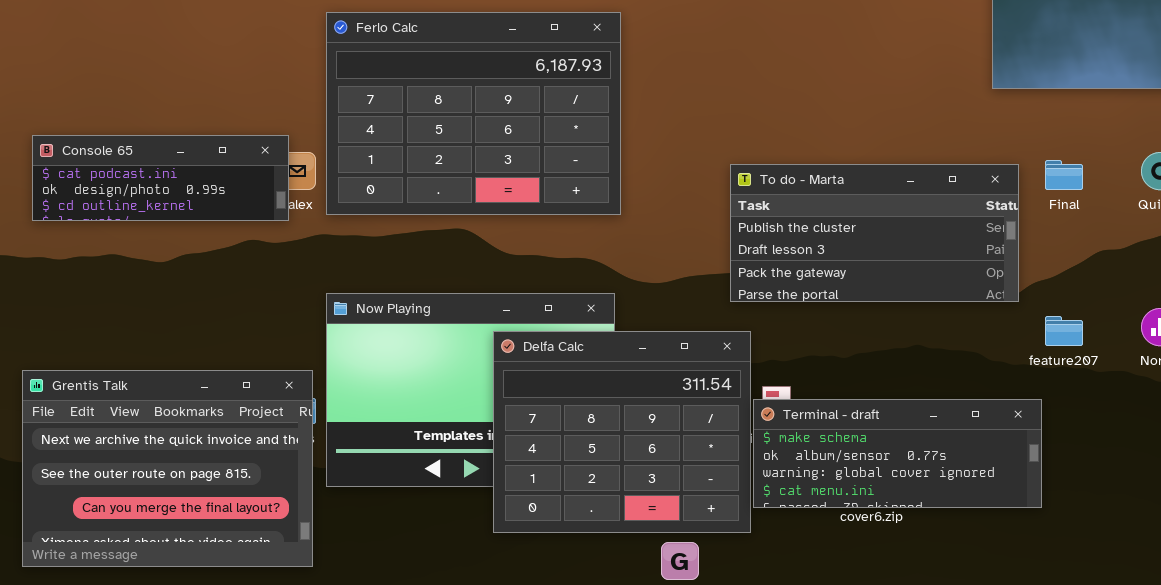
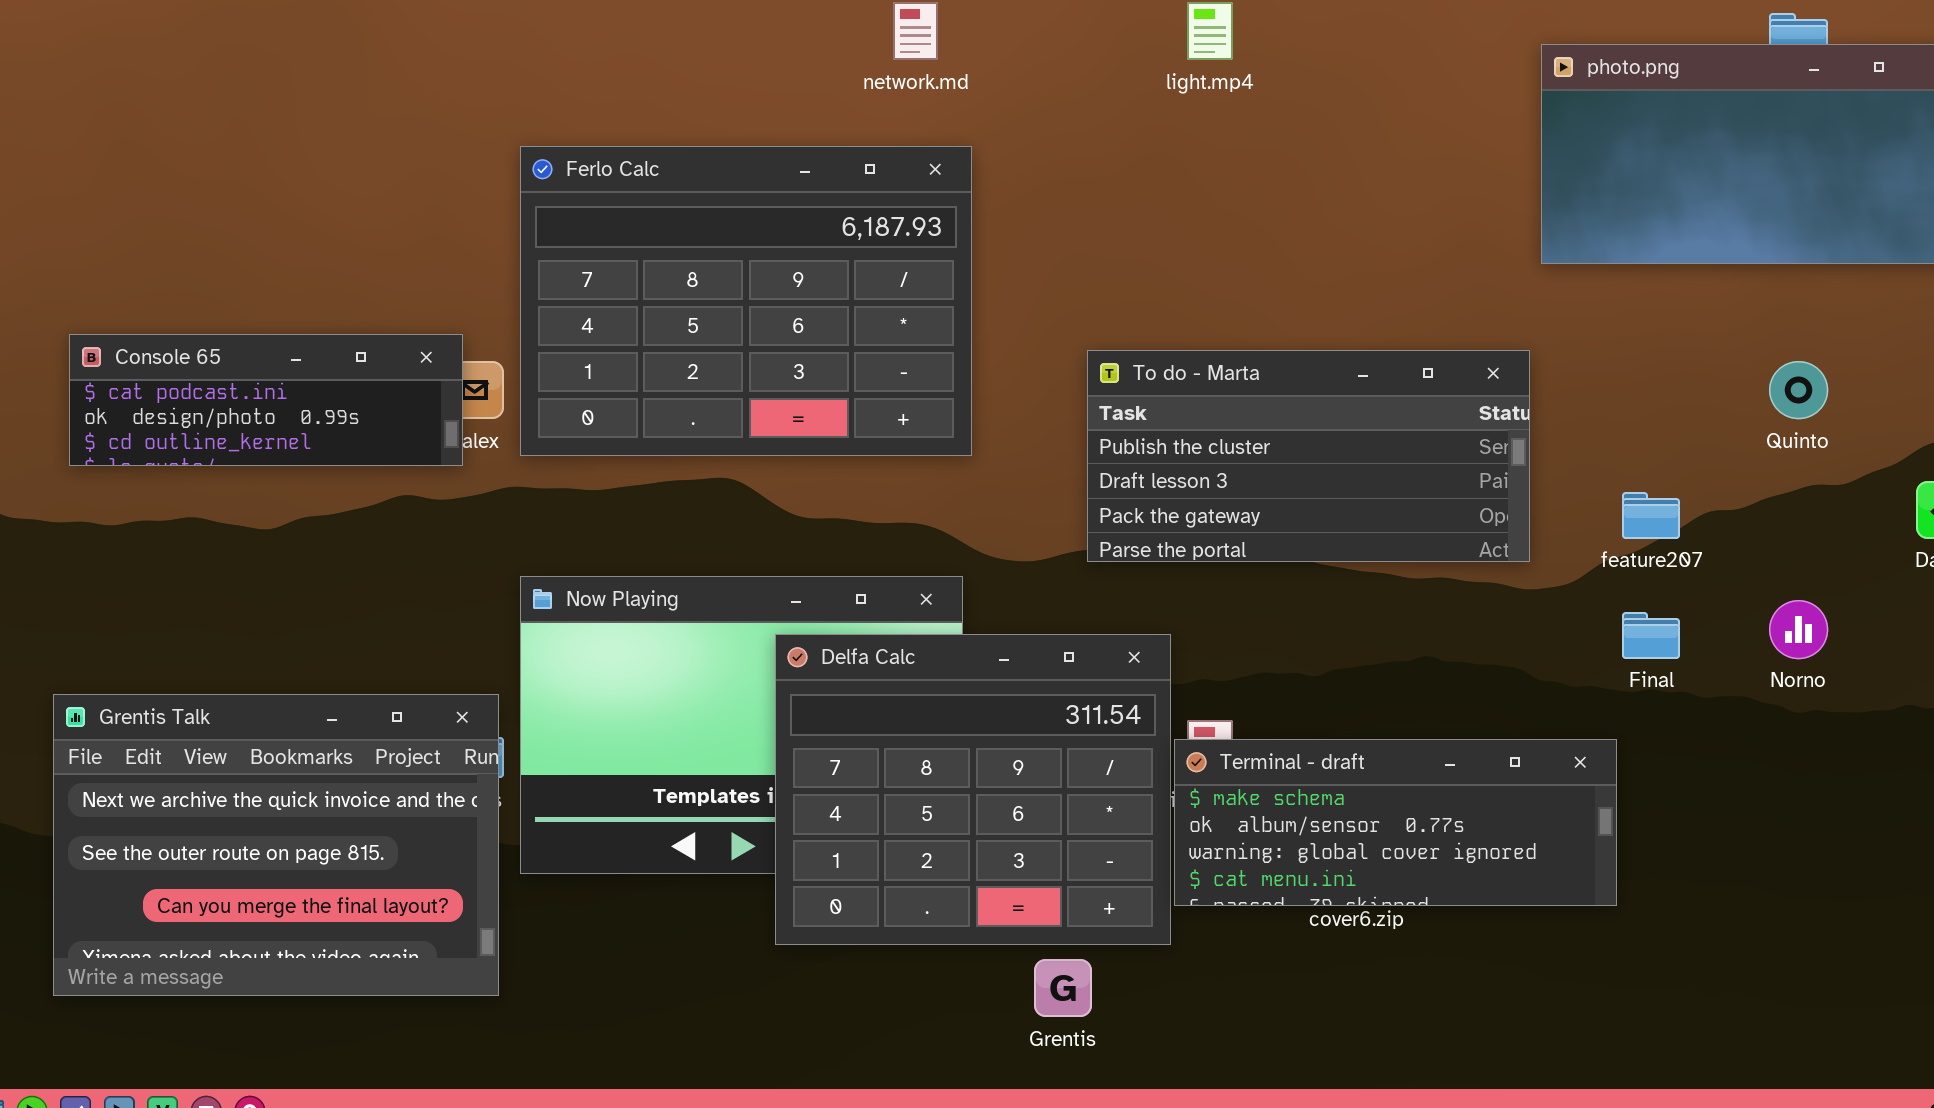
Final: [1045,160,1083,190] -> [1622,612,1680,659], moved
To do - Marta: [730,164,1019,302] -> [1087,350,1530,562], moved
feature207: [1045,316,1083,346] -> [1622,492,1680,539], moved

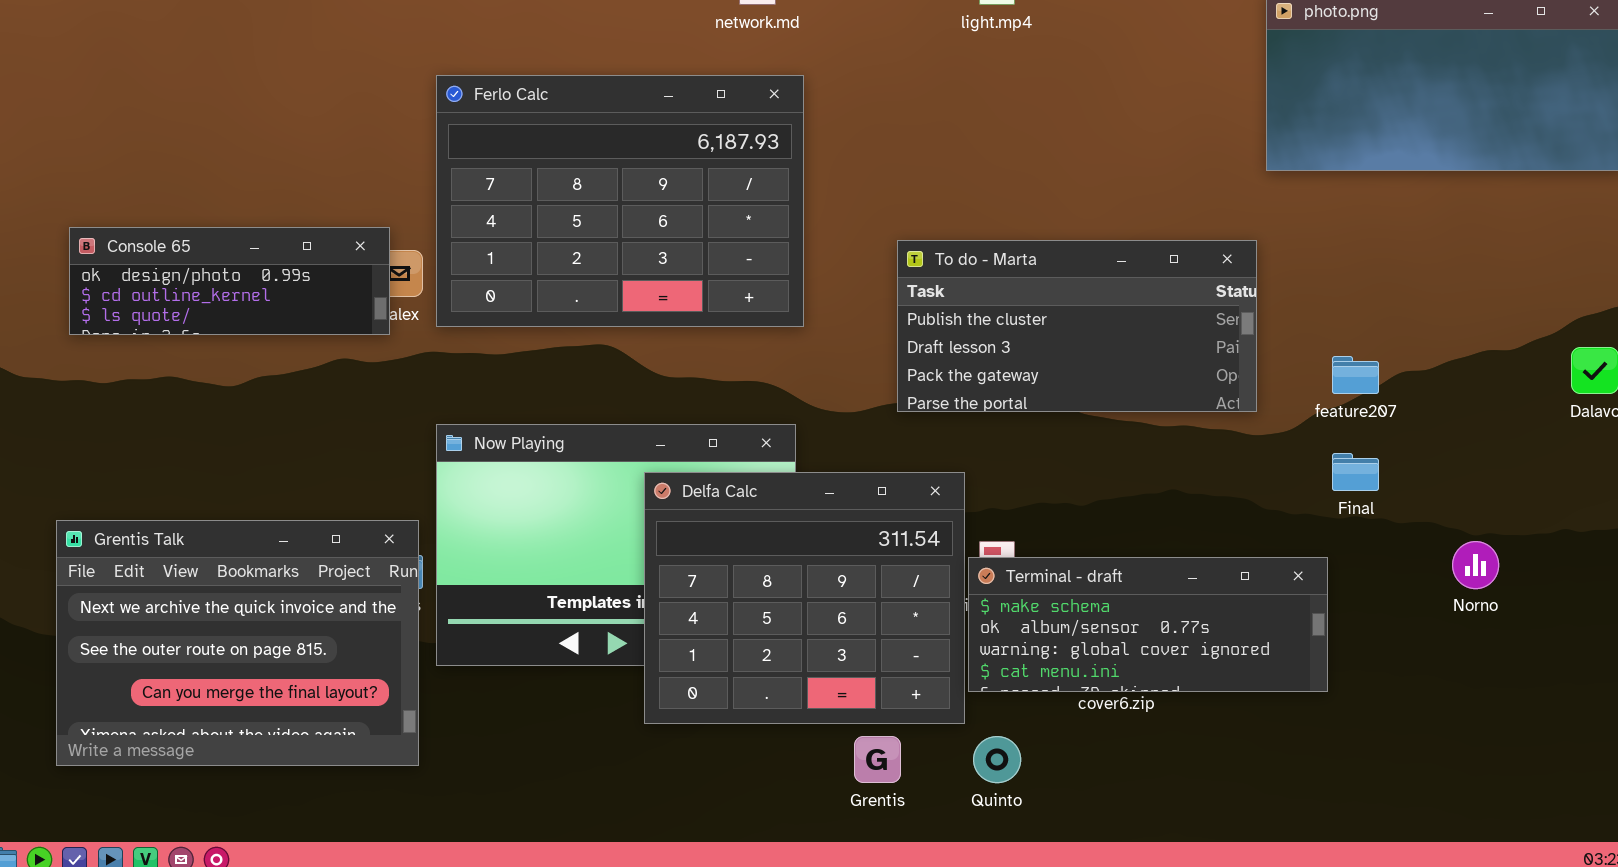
Console 65: [69,334,463,466] -> [69,227,390,335], scrolled down 1 row
Quinto: [1769,361,1828,419] -> [973,736,1021,783], moved
Norno: [1769,600,1828,659] -> [1452,541,1499,589], moved

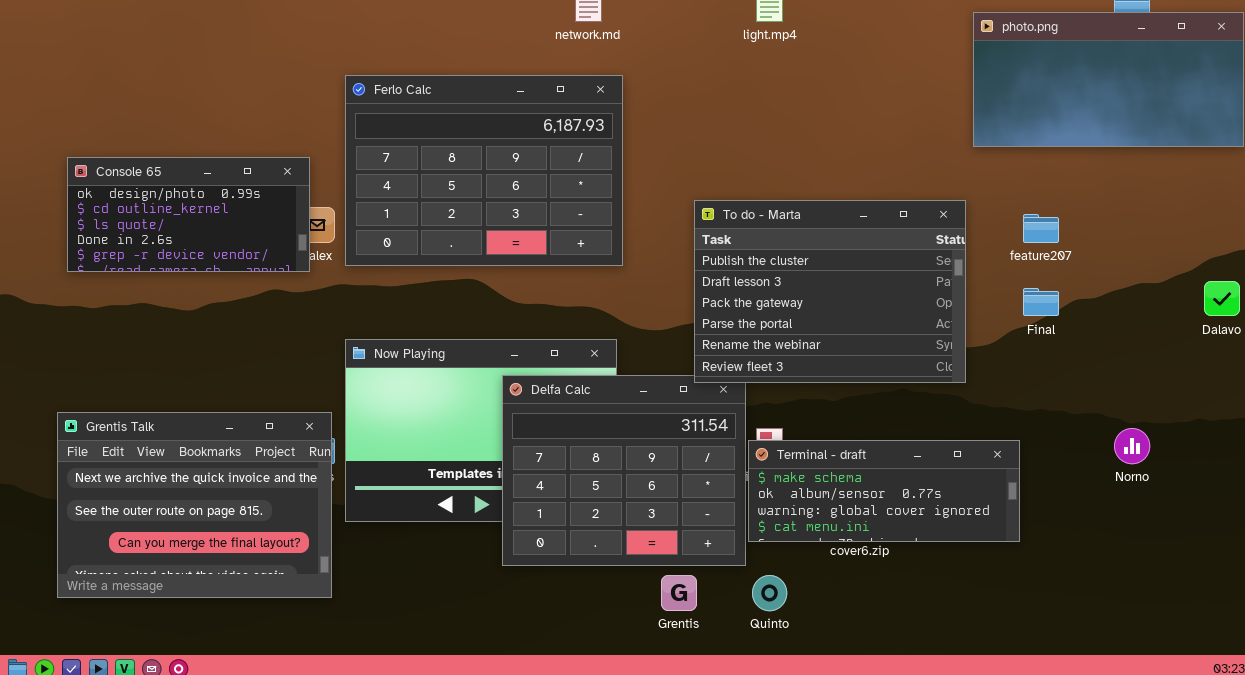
Console 65: [69,227,390,335] -> [67,157,310,272], resized
To do - Marta: [897,240,1257,412] -> [694,200,966,383], resized
feature207: [1332,356,1379,394] -> [1023,214,1059,243], moved
Final: [1332,453,1379,491] -> [1023,288,1059,316], moved

